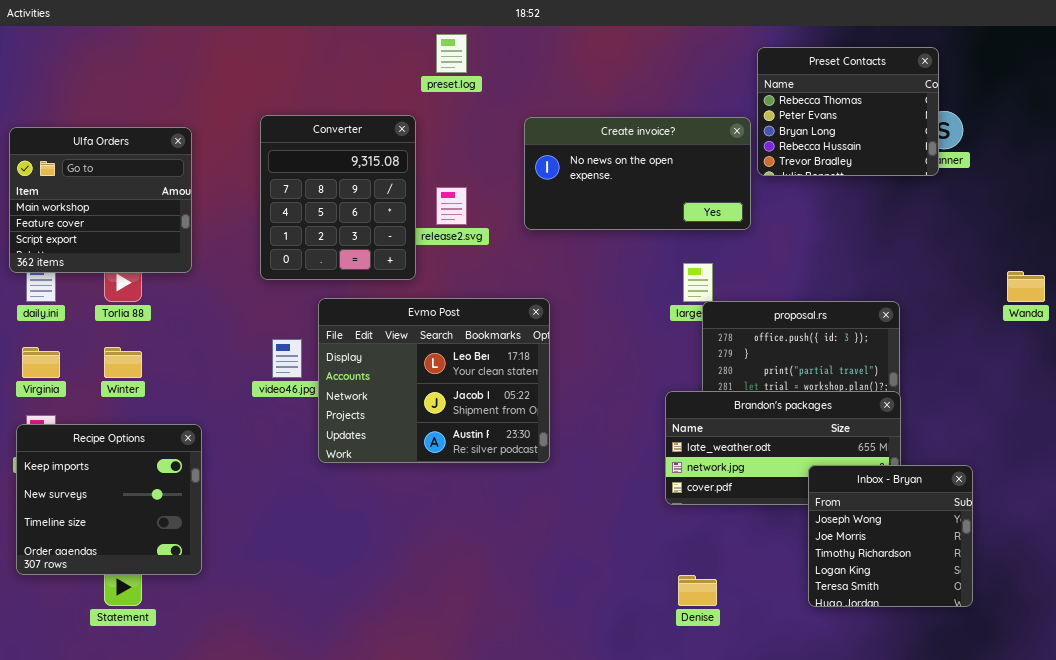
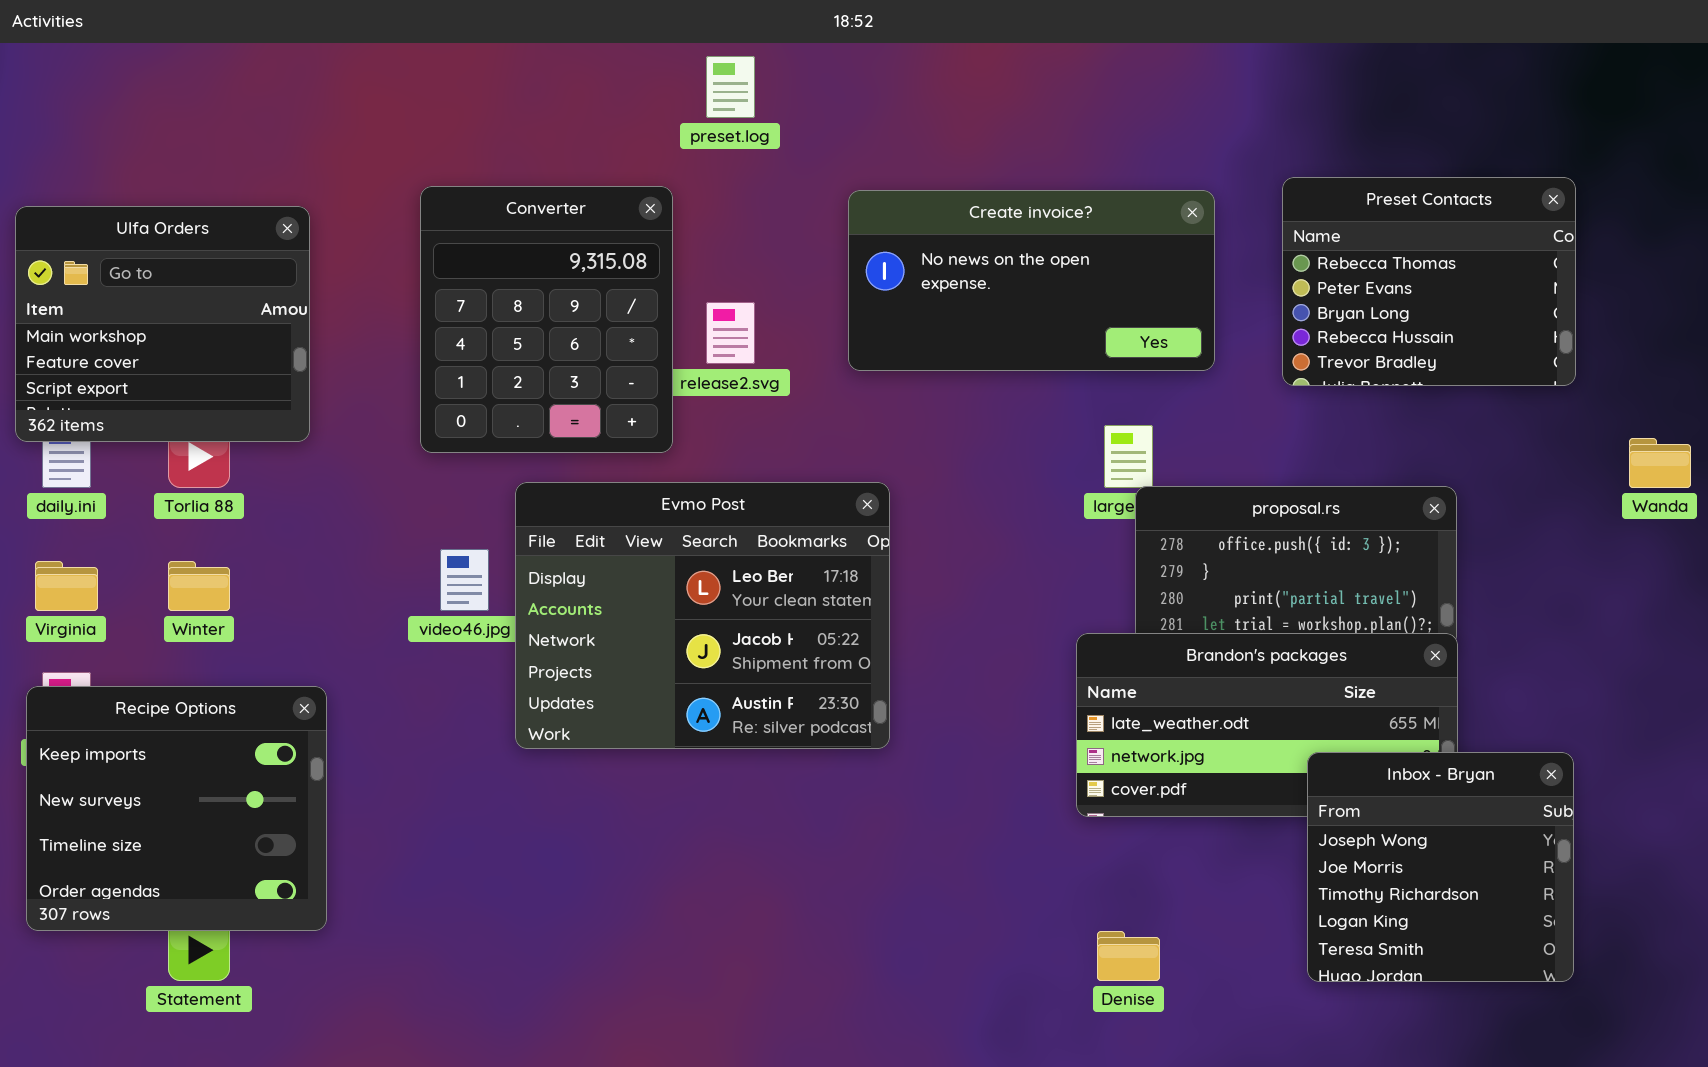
Preset Contacts: [757,47,939,176] -> [1282,177,1576,386], moved

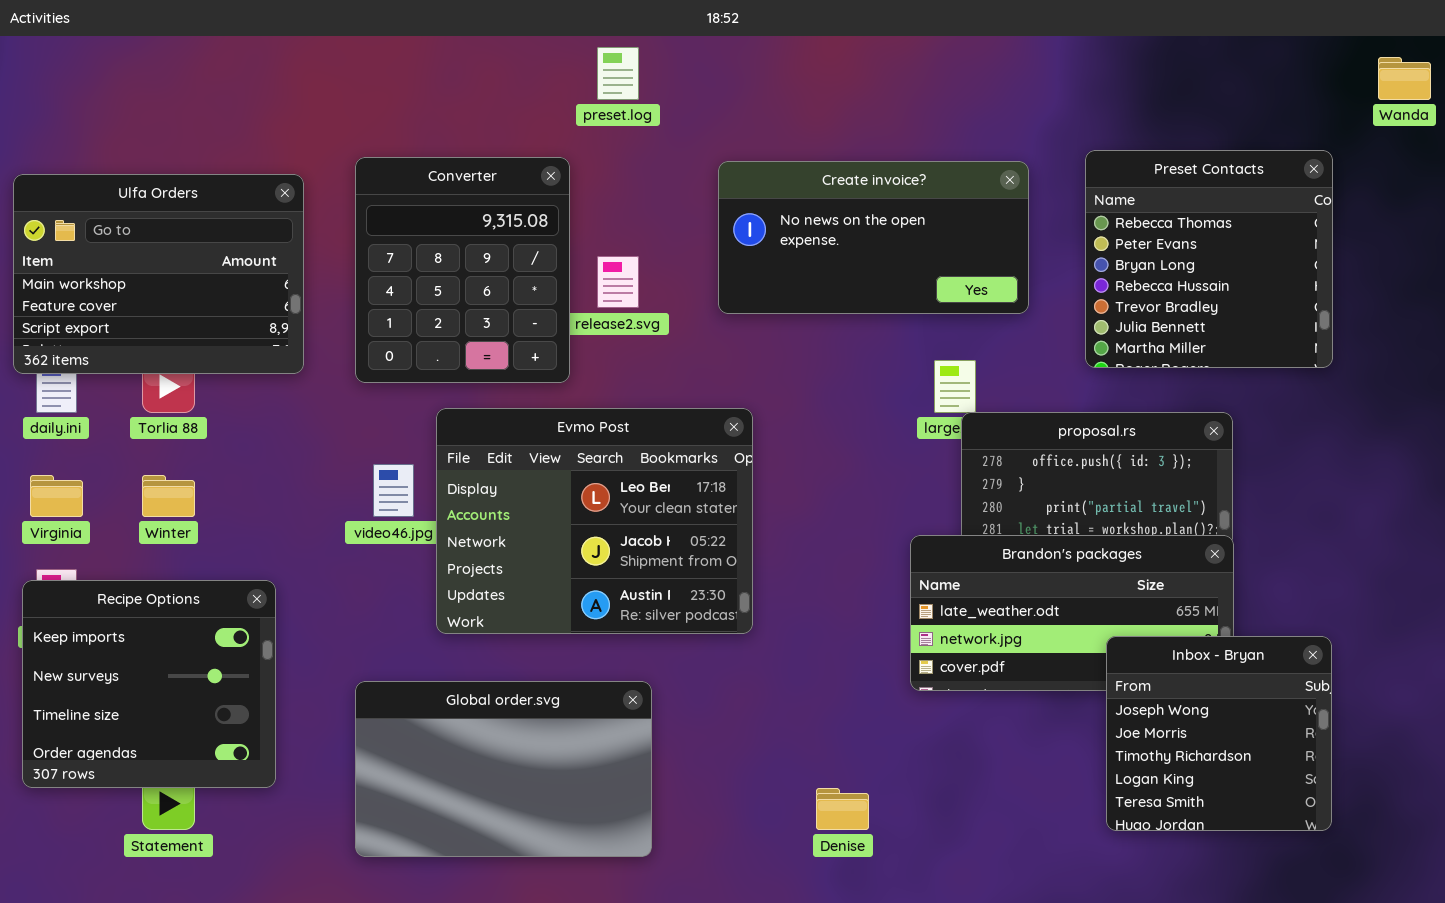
Preset Contacts: [1282,177,1576,386] -> [1085,150,1333,368], resized
Ulfa Orders: [15,206,310,442] -> [13,174,304,374], resized
Wanda: [1629,438,1691,488] -> [1378,57,1431,100], moved
Global order.svg: none -> [355,681,652,857], opened
Denise: [1097,931,1160,981] -> [816,788,869,830], moved

